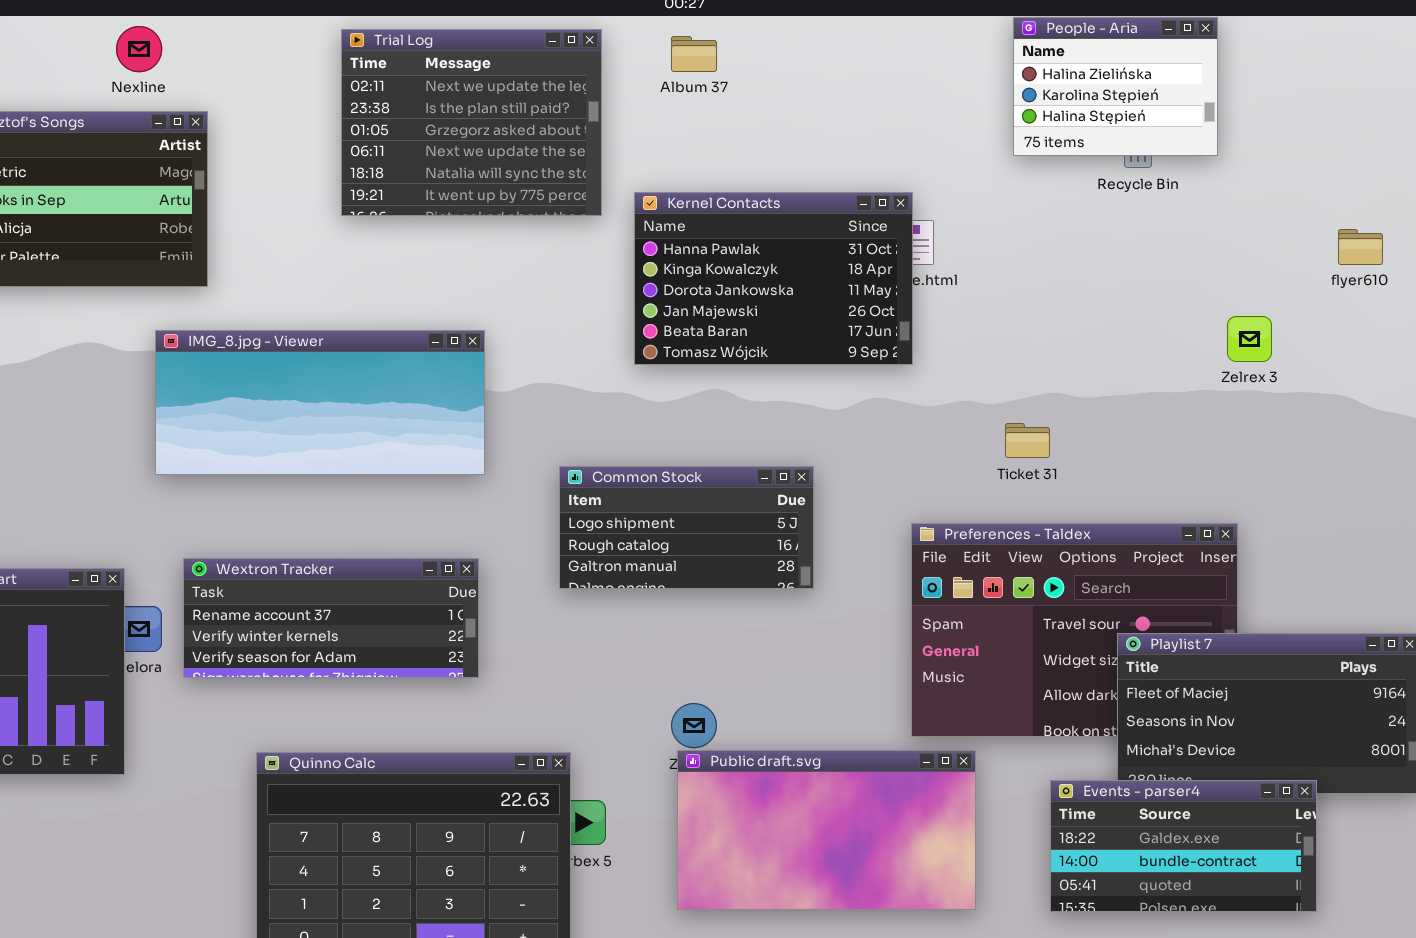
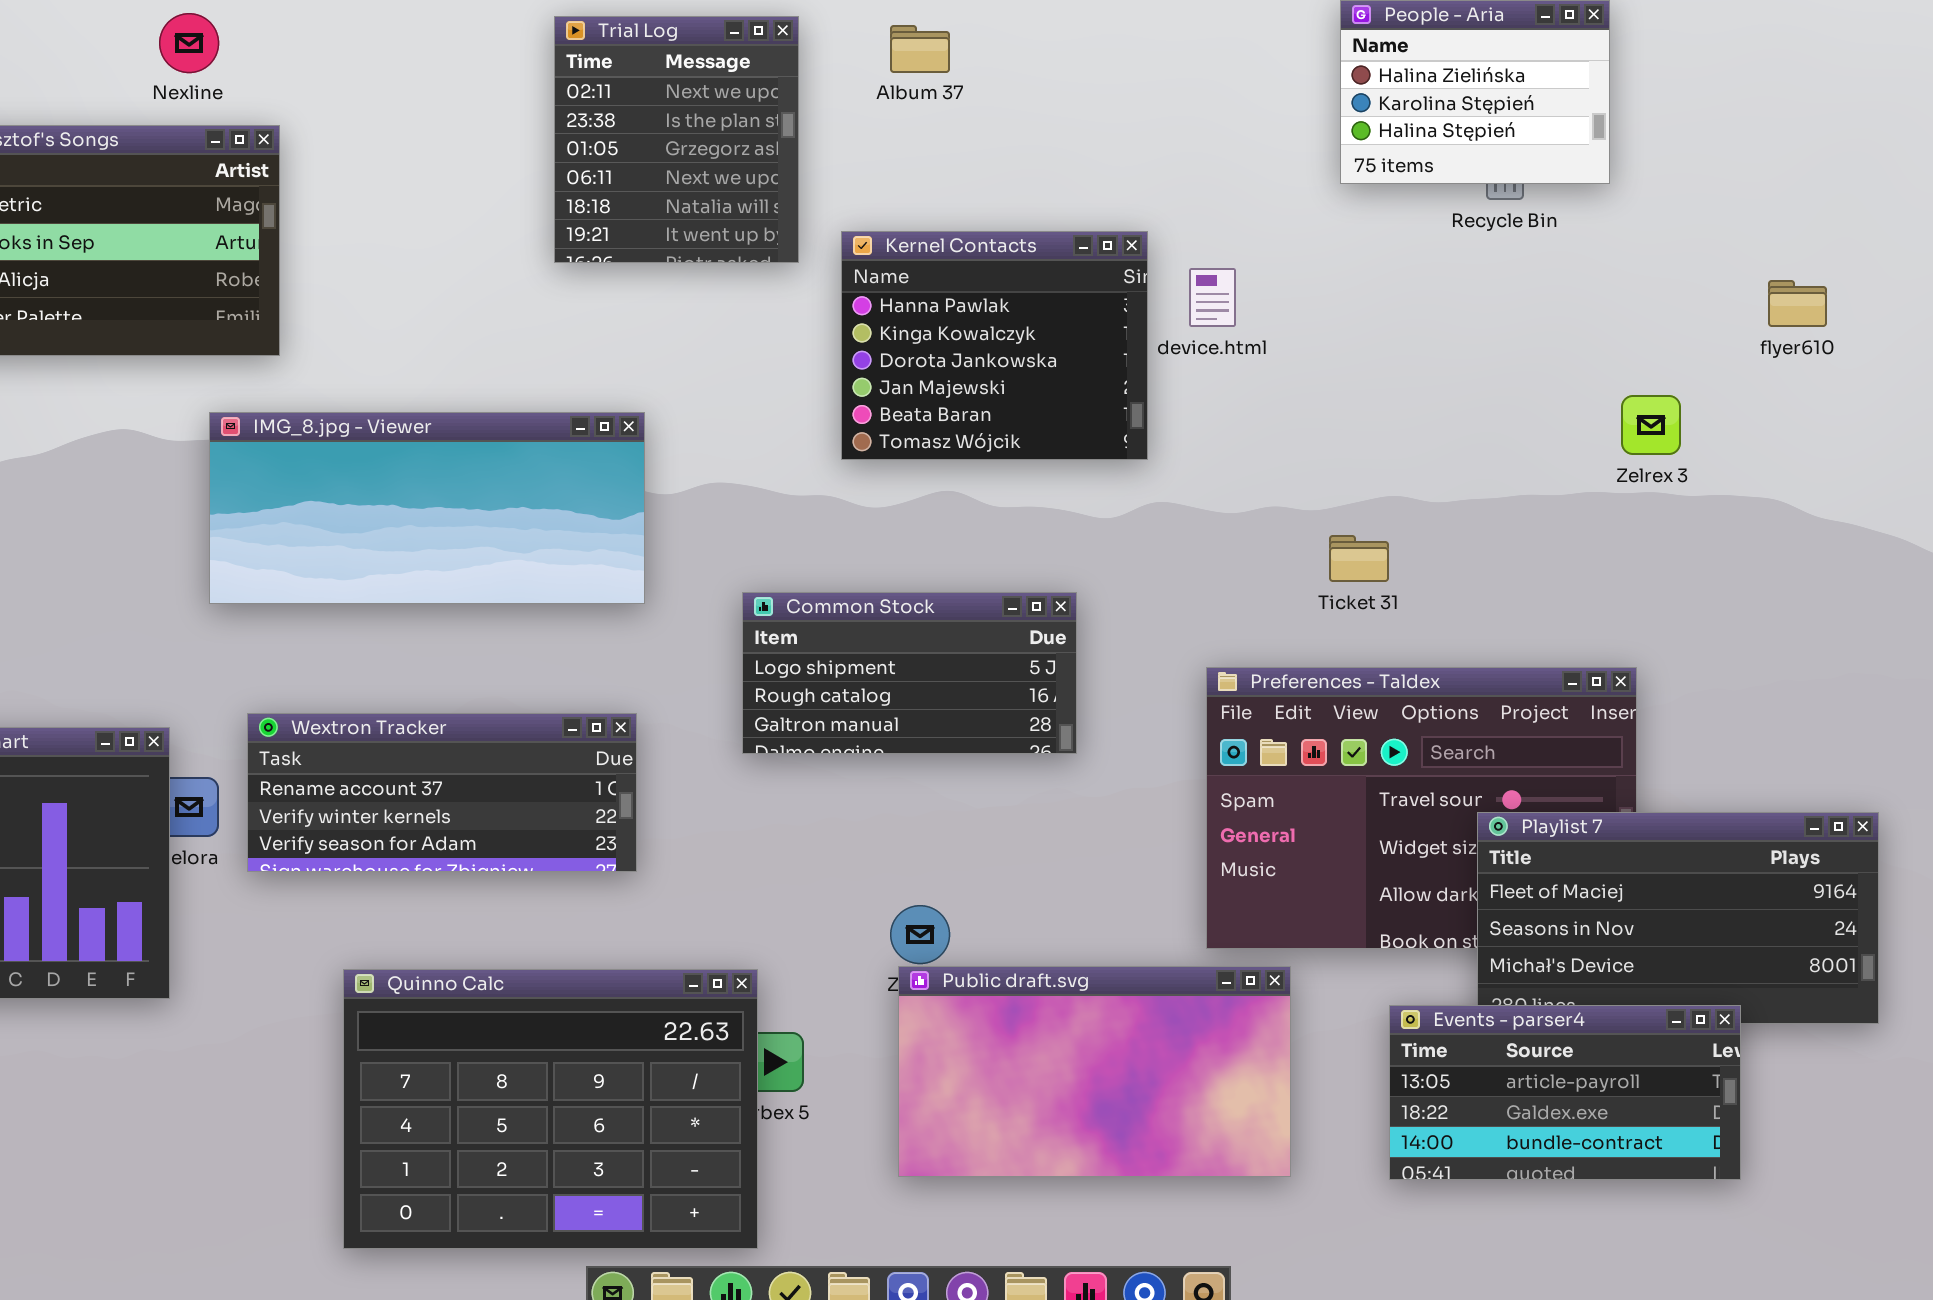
Trial Log: [341,29,602,216] -> [554,16,799,263], resized
Kernel Contacts: [634,192,913,365] -> [841,231,1148,460], resized
Events - parser4: [1050,780,1317,912] -> [1389,1005,1741,1180], scrolled up 1 row

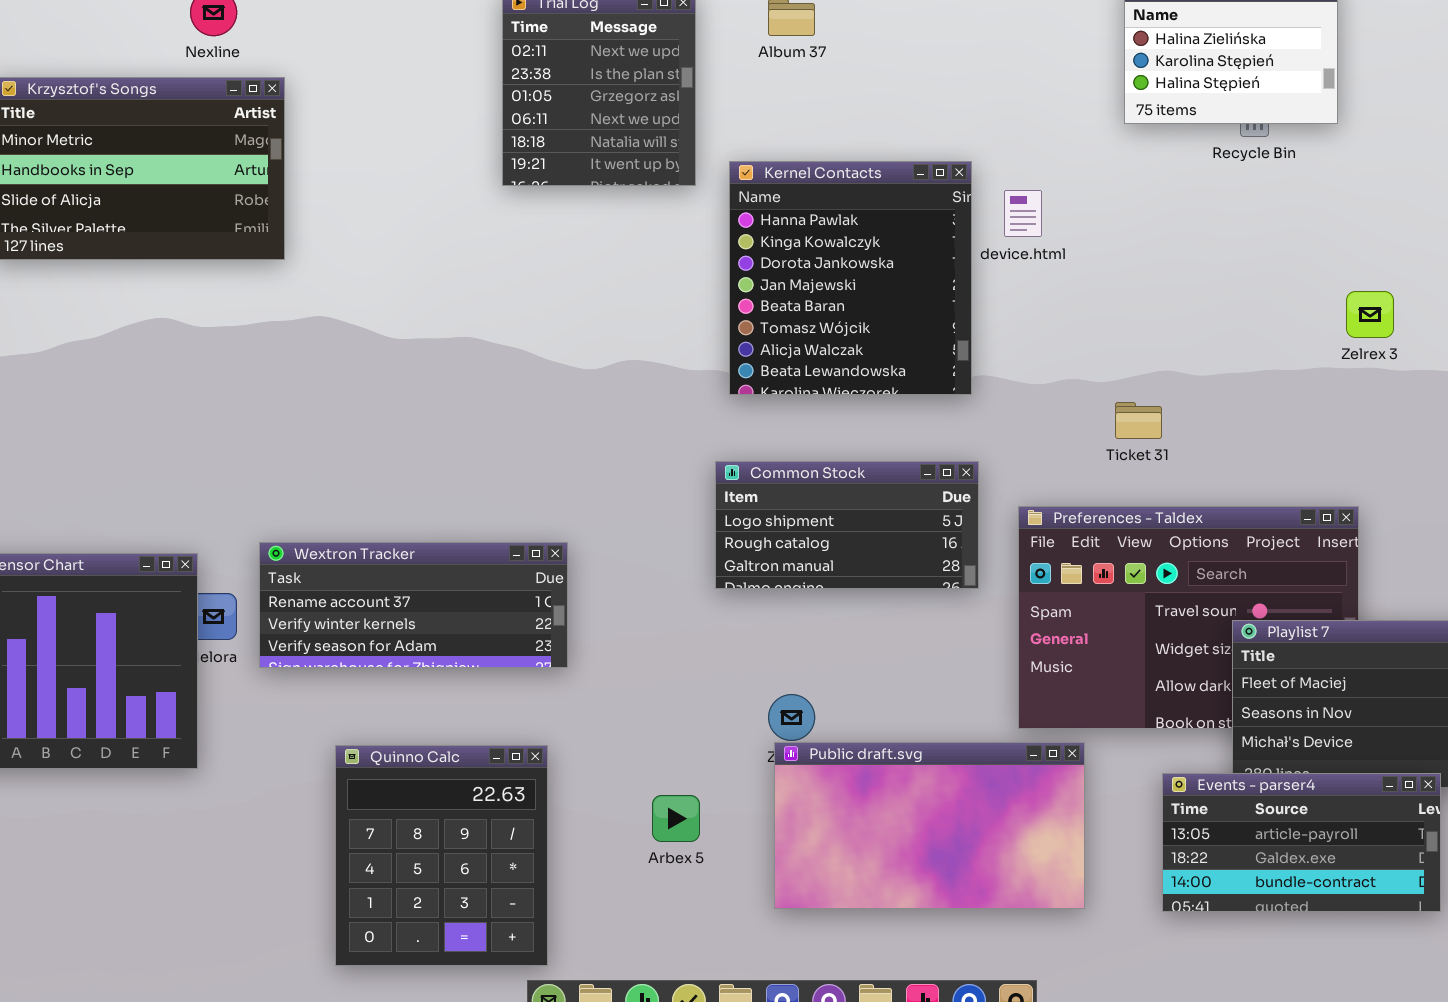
Kernel Contacts: [841,231,1148,460] -> [729,161,972,395], resized
IMG_8.jpg - Viewer: [209,412,645,604] -> none, closed
Common Stock: [742,592,1077,754] -> [715,461,979,589], moved
Quinno Calc: [343,969,758,1249] -> [335,745,548,966], resized

